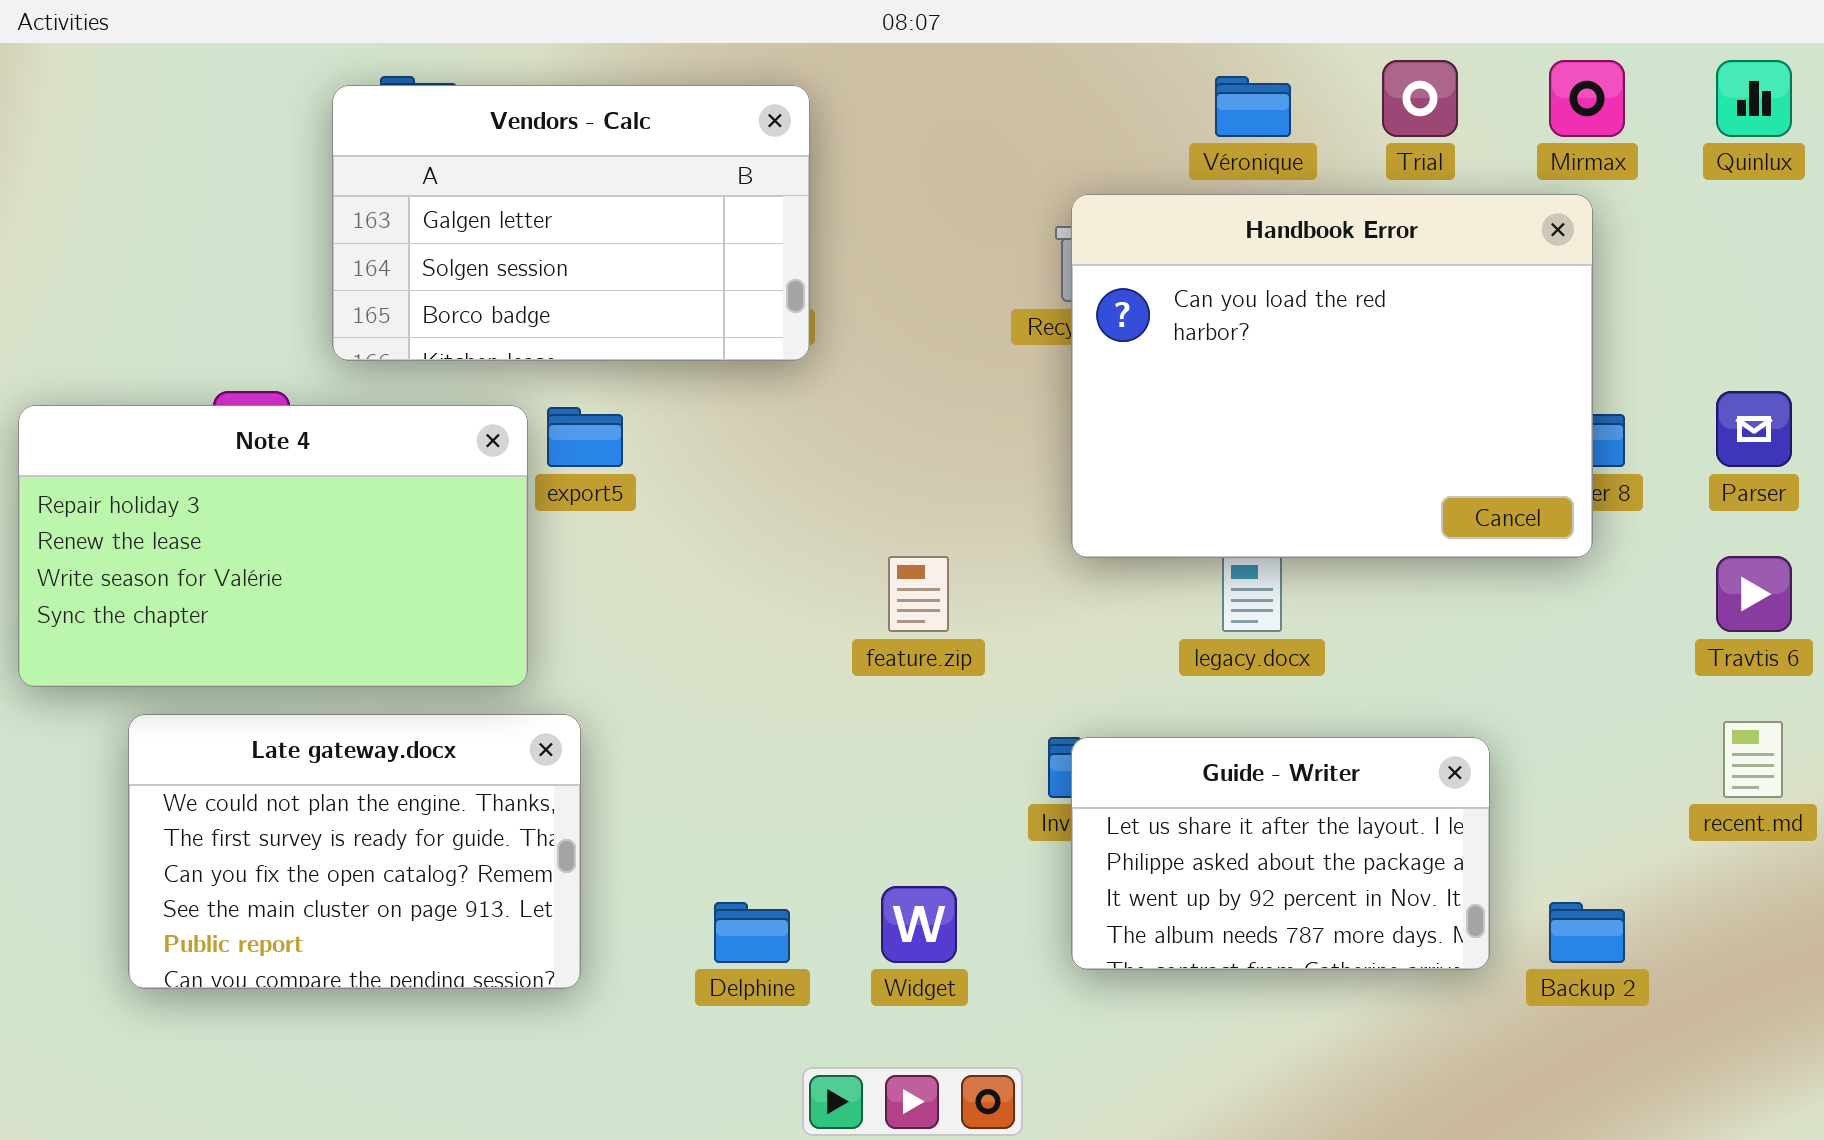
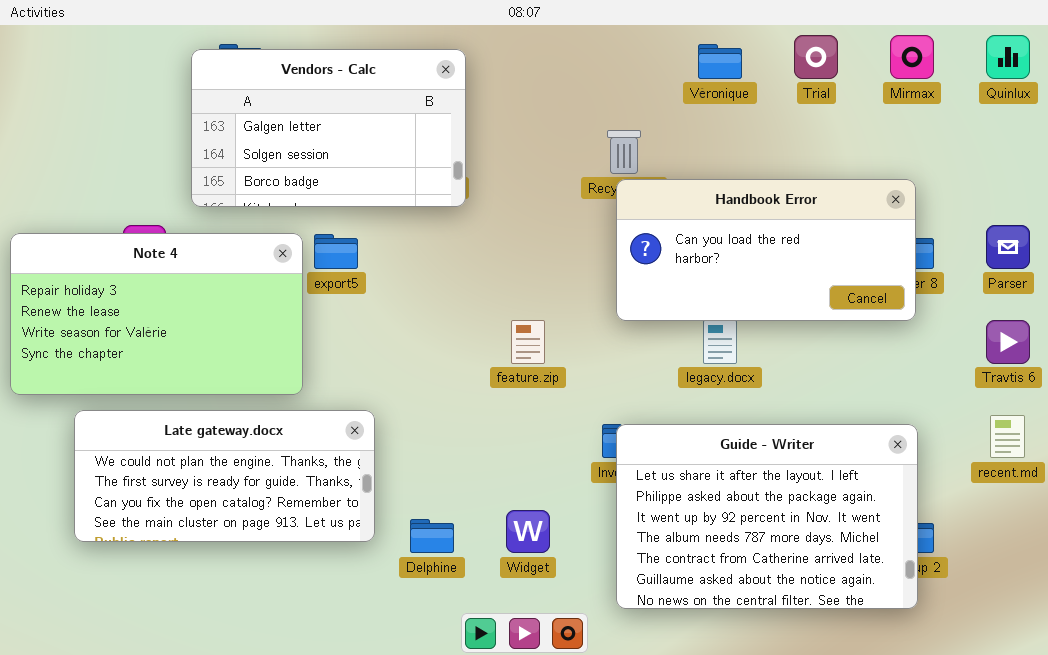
Handbook Error: [1071,194,1593,558] -> [616,179,916,321], resized
Late gateway.docx: [128,714,581,989] -> [74,410,375,542], resized
Guide - Writer: [1071,737,1490,970] -> [616,424,918,609], resized

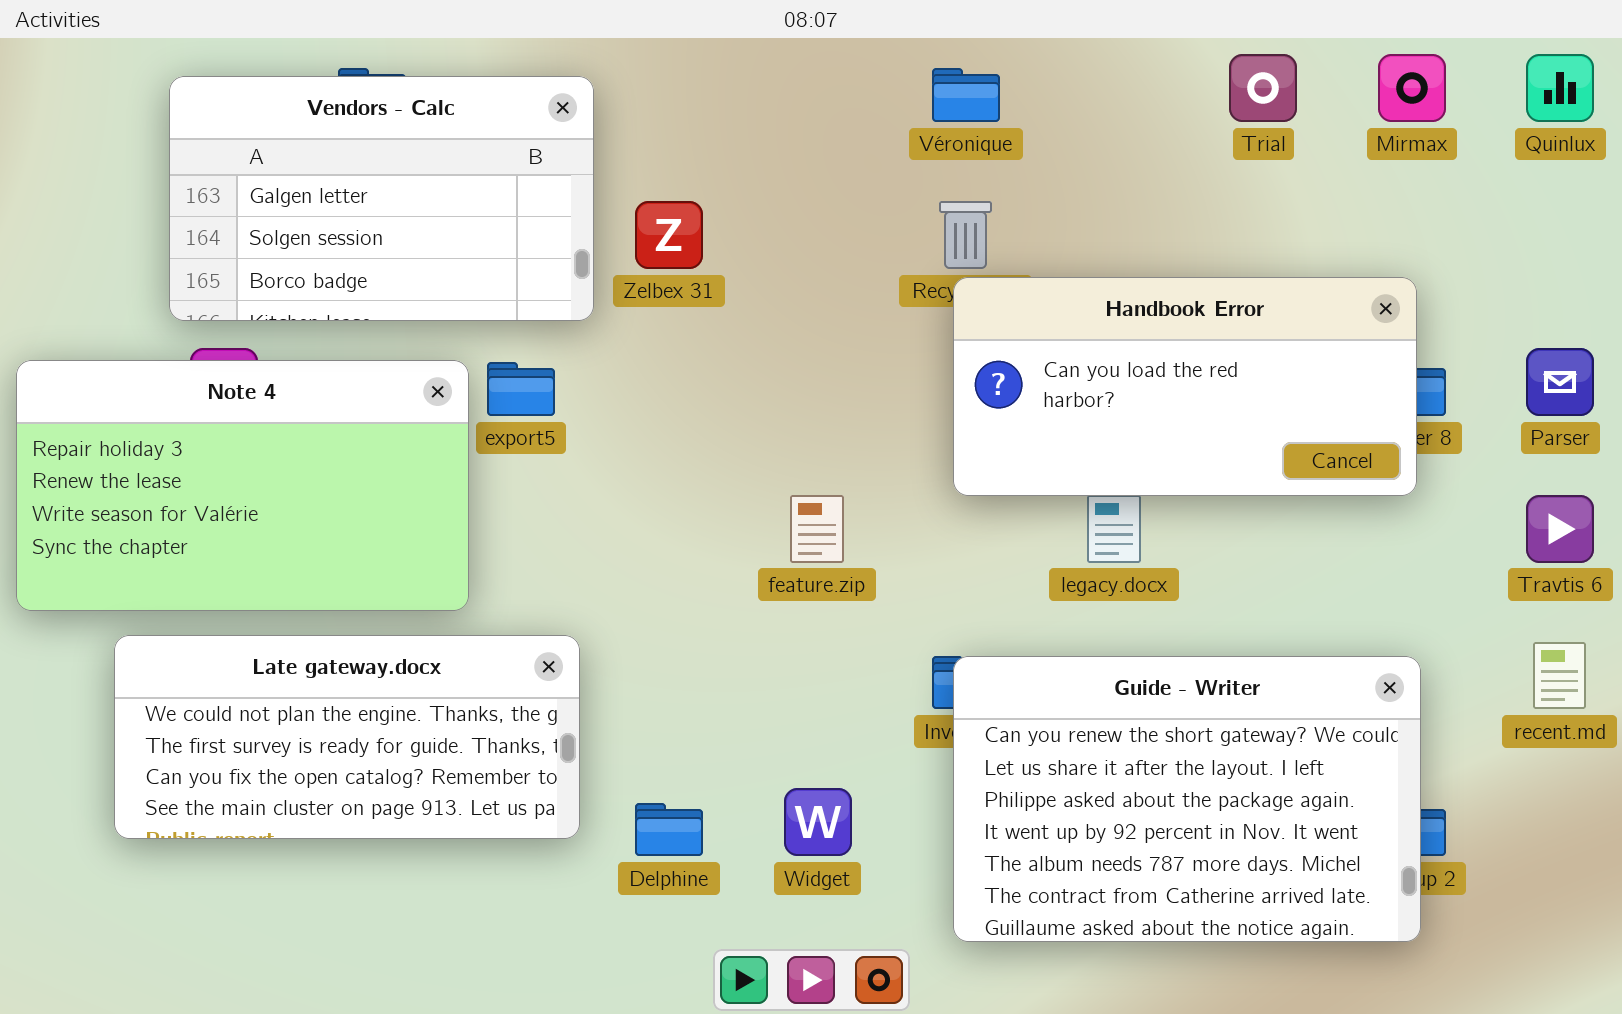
Véronique: [698,44,742,79] -> [932,68,1000,122], moved
Vendors - Calc: [191,49,466,207] -> [169,76,594,321], moved
Guide - Writer: [616,424,918,609] -> [953,656,1421,942], scrolled up 1 row

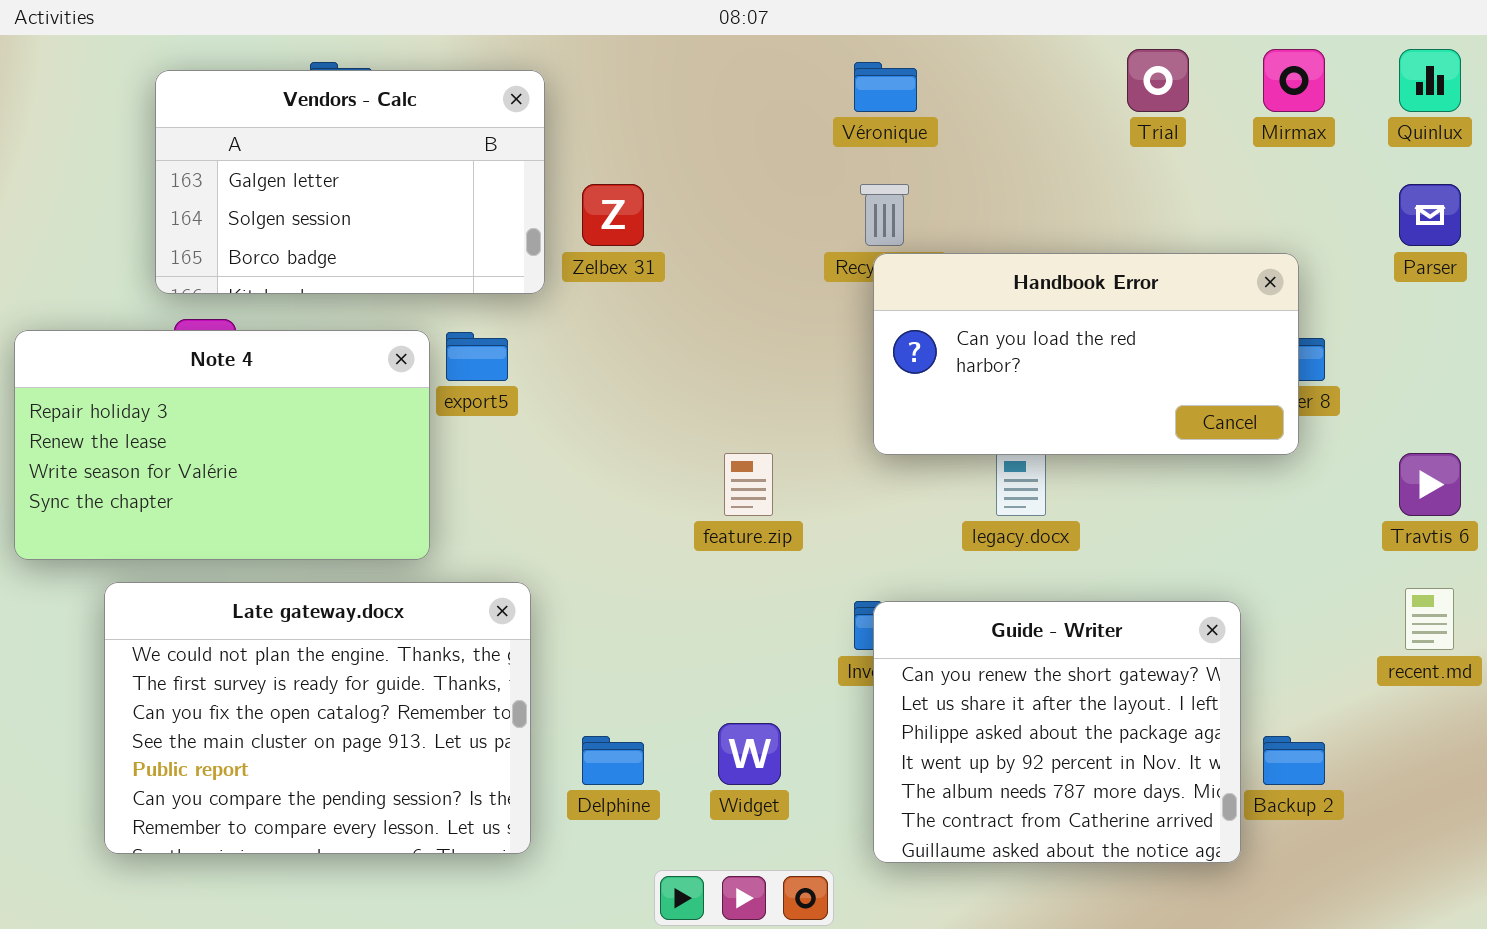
Parser: [1526,348,1594,416] -> [1399,184,1461,246], moved
Late gateway.docx: [114,635,580,839] -> [104,582,531,854], resized
Guide - Writer: [953,656,1421,942] -> [873,601,1241,863], resized

